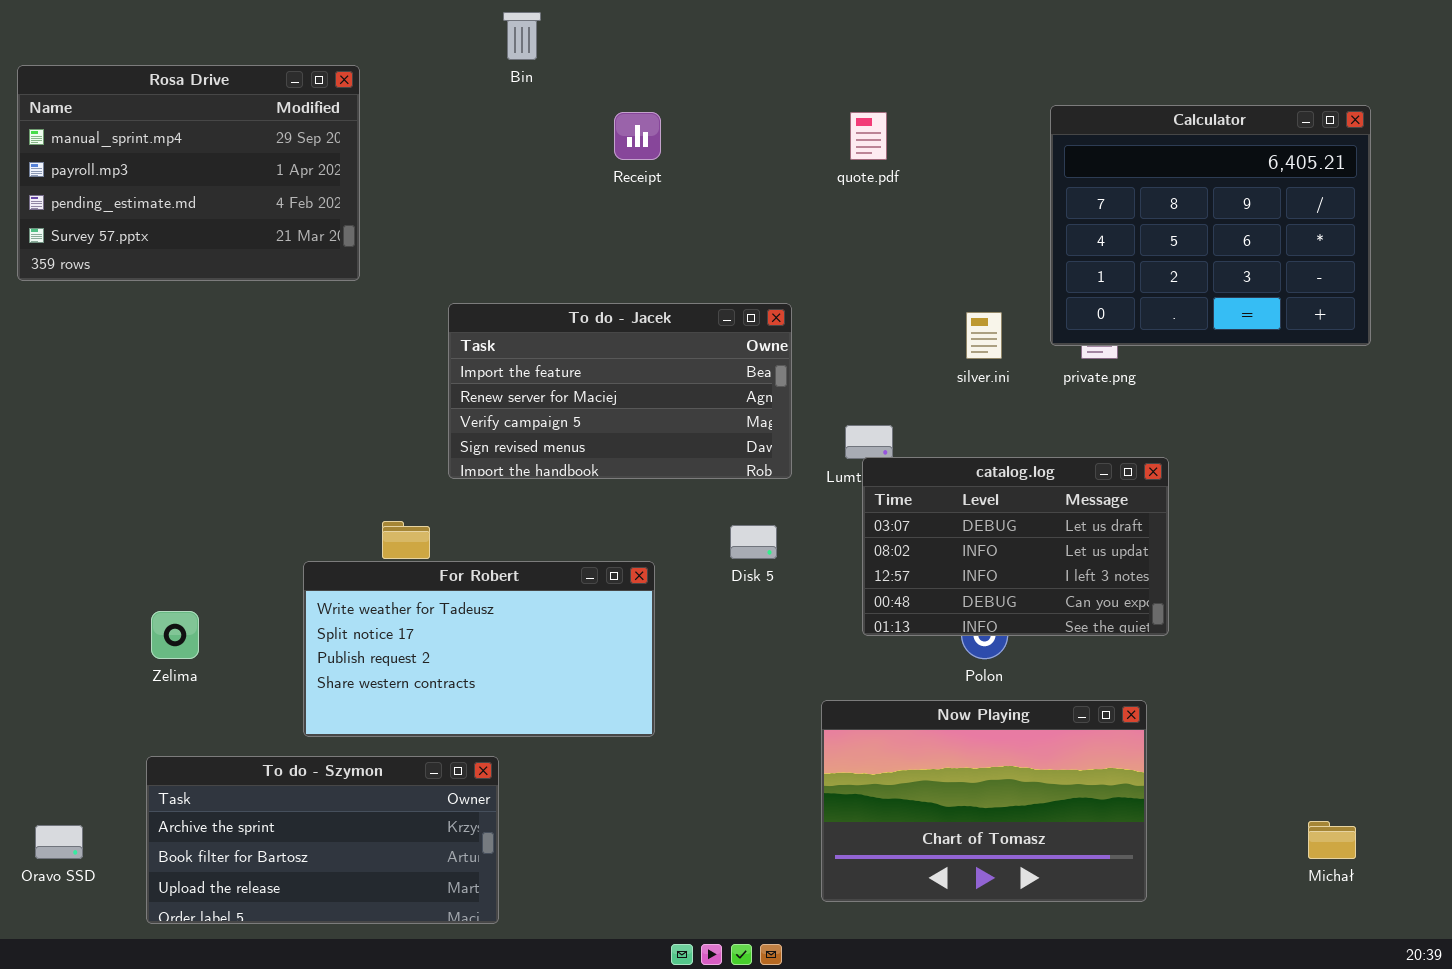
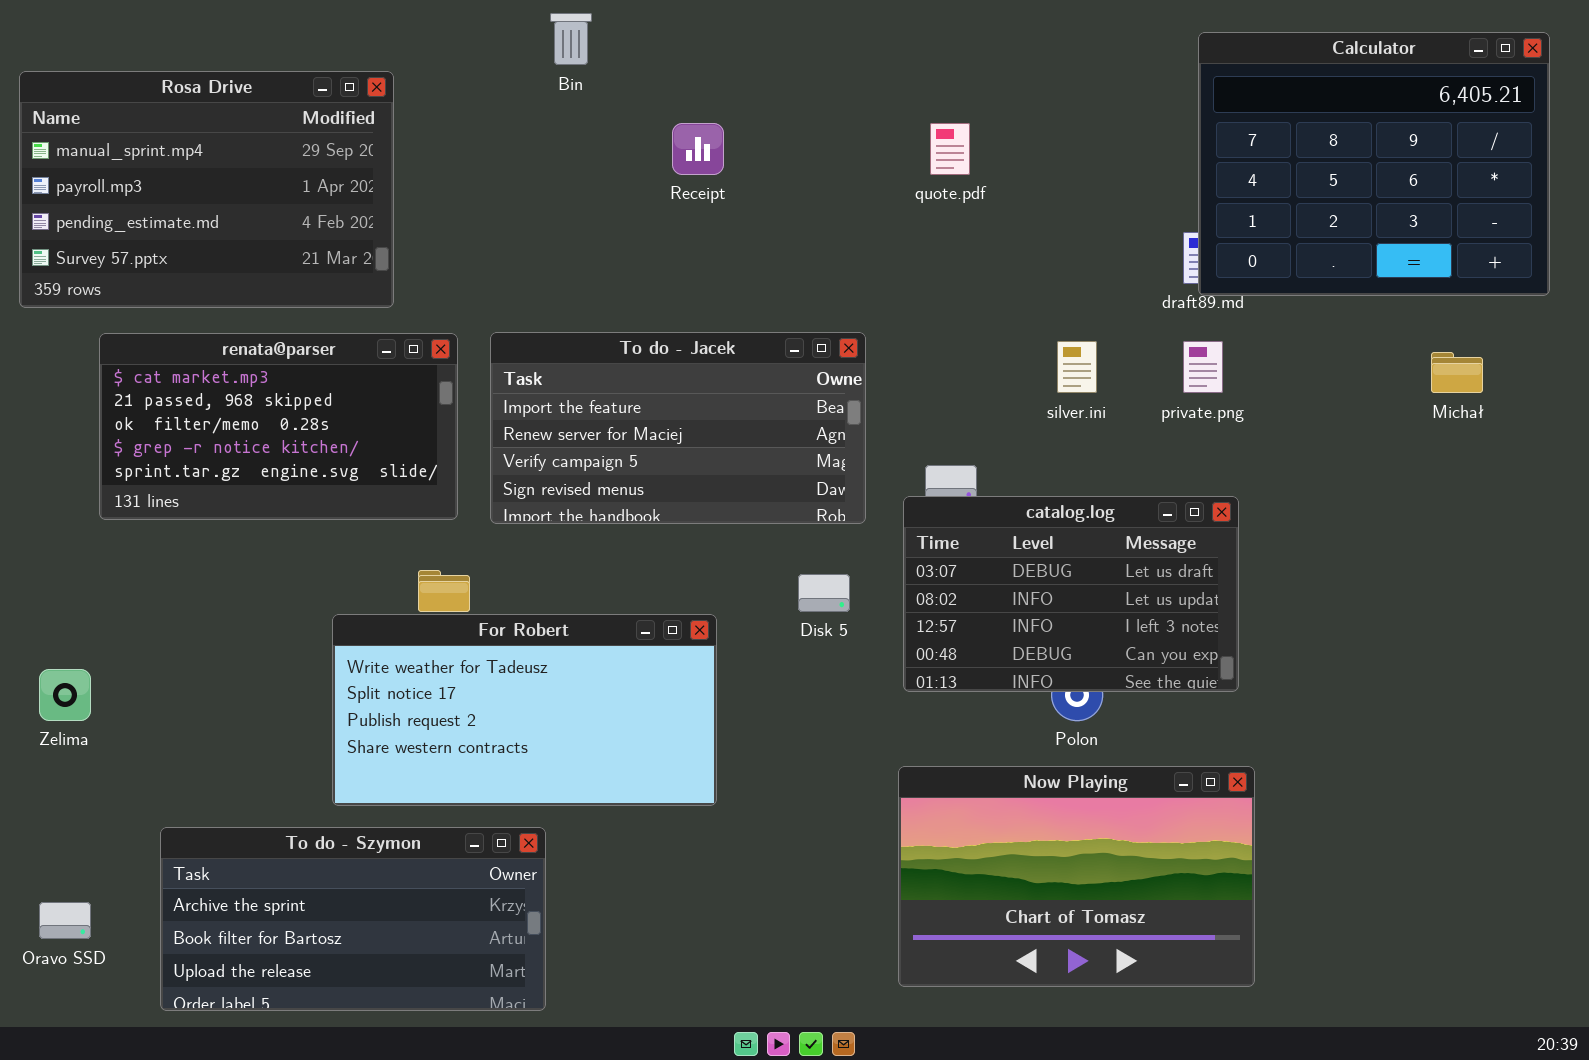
Calculator: [1050,105,1371,346] -> [1198,32,1550,296], moved
renata@parser: none -> [99,333,458,520], opened
catalog.log: [862,457,1169,636] -> [903,496,1239,692], moved
Zelima: [151,611,199,659] -> [39,669,91,721], moved
Michał: [1308,821,1356,859] -> [1431,352,1483,393], moved

